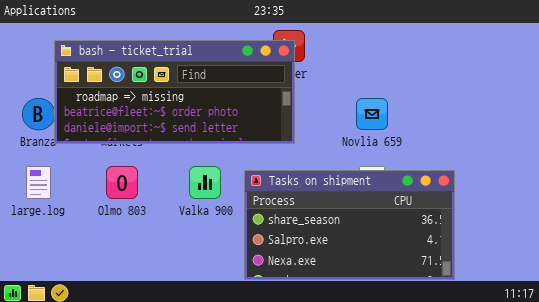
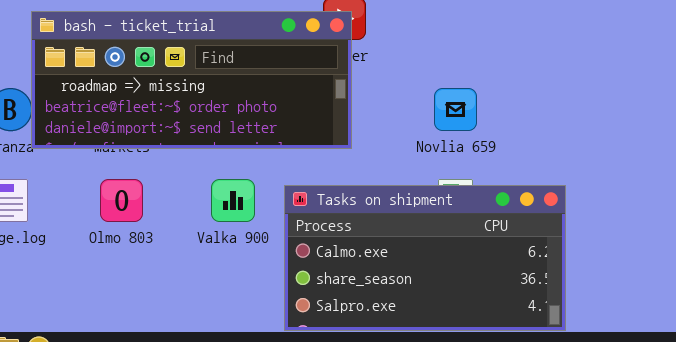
Tasks on shipment: [244,170,455,280] -> [284,185,566,331], scrolled up 1 row

